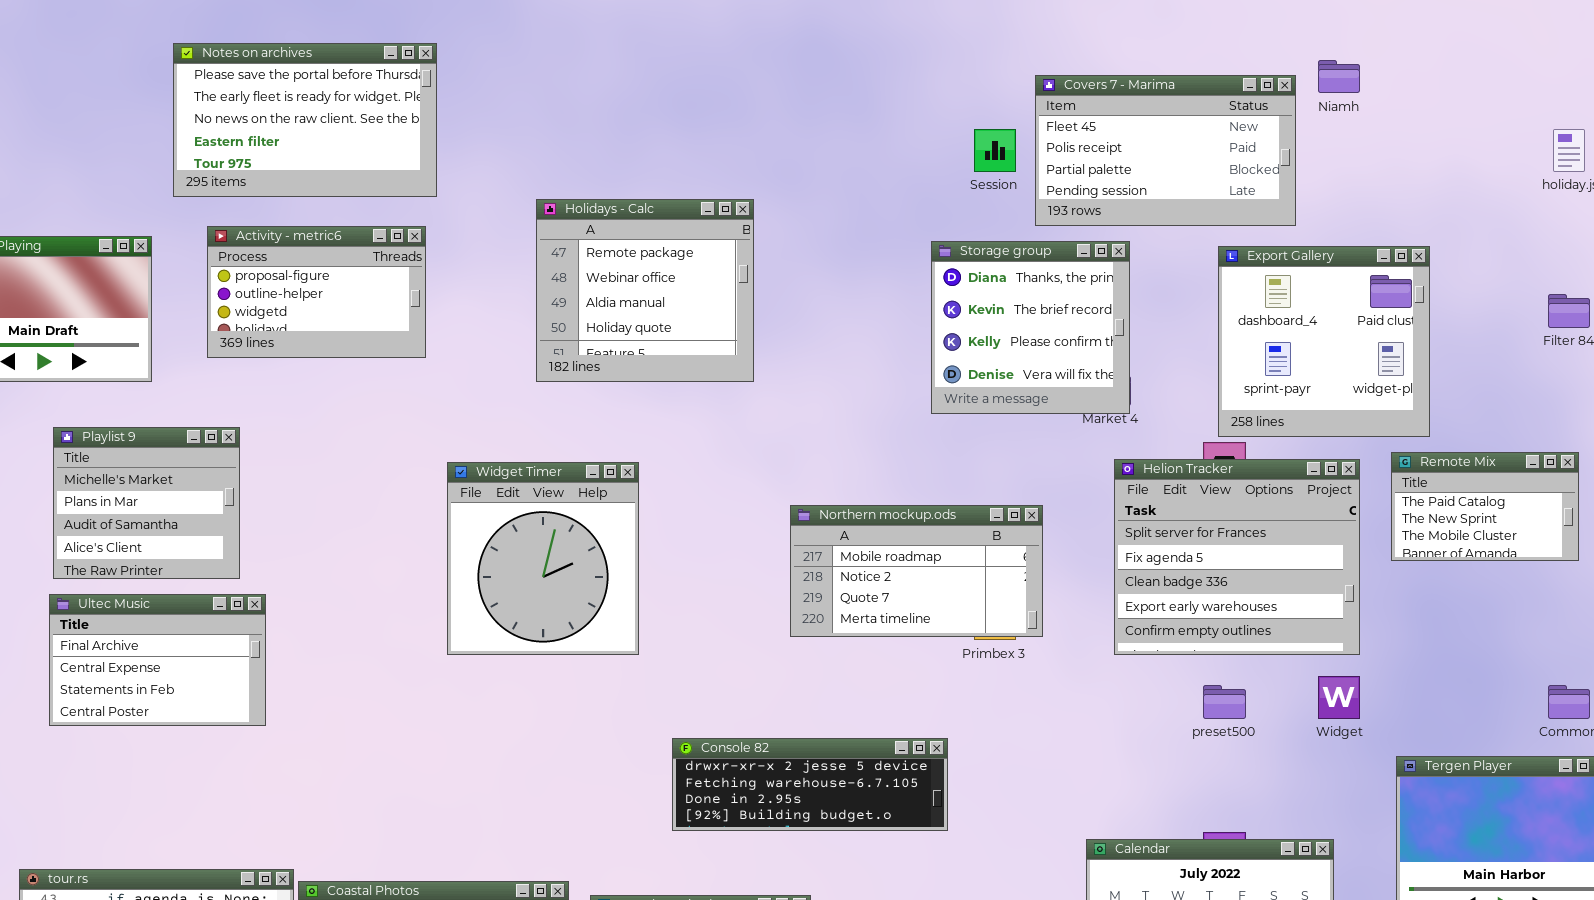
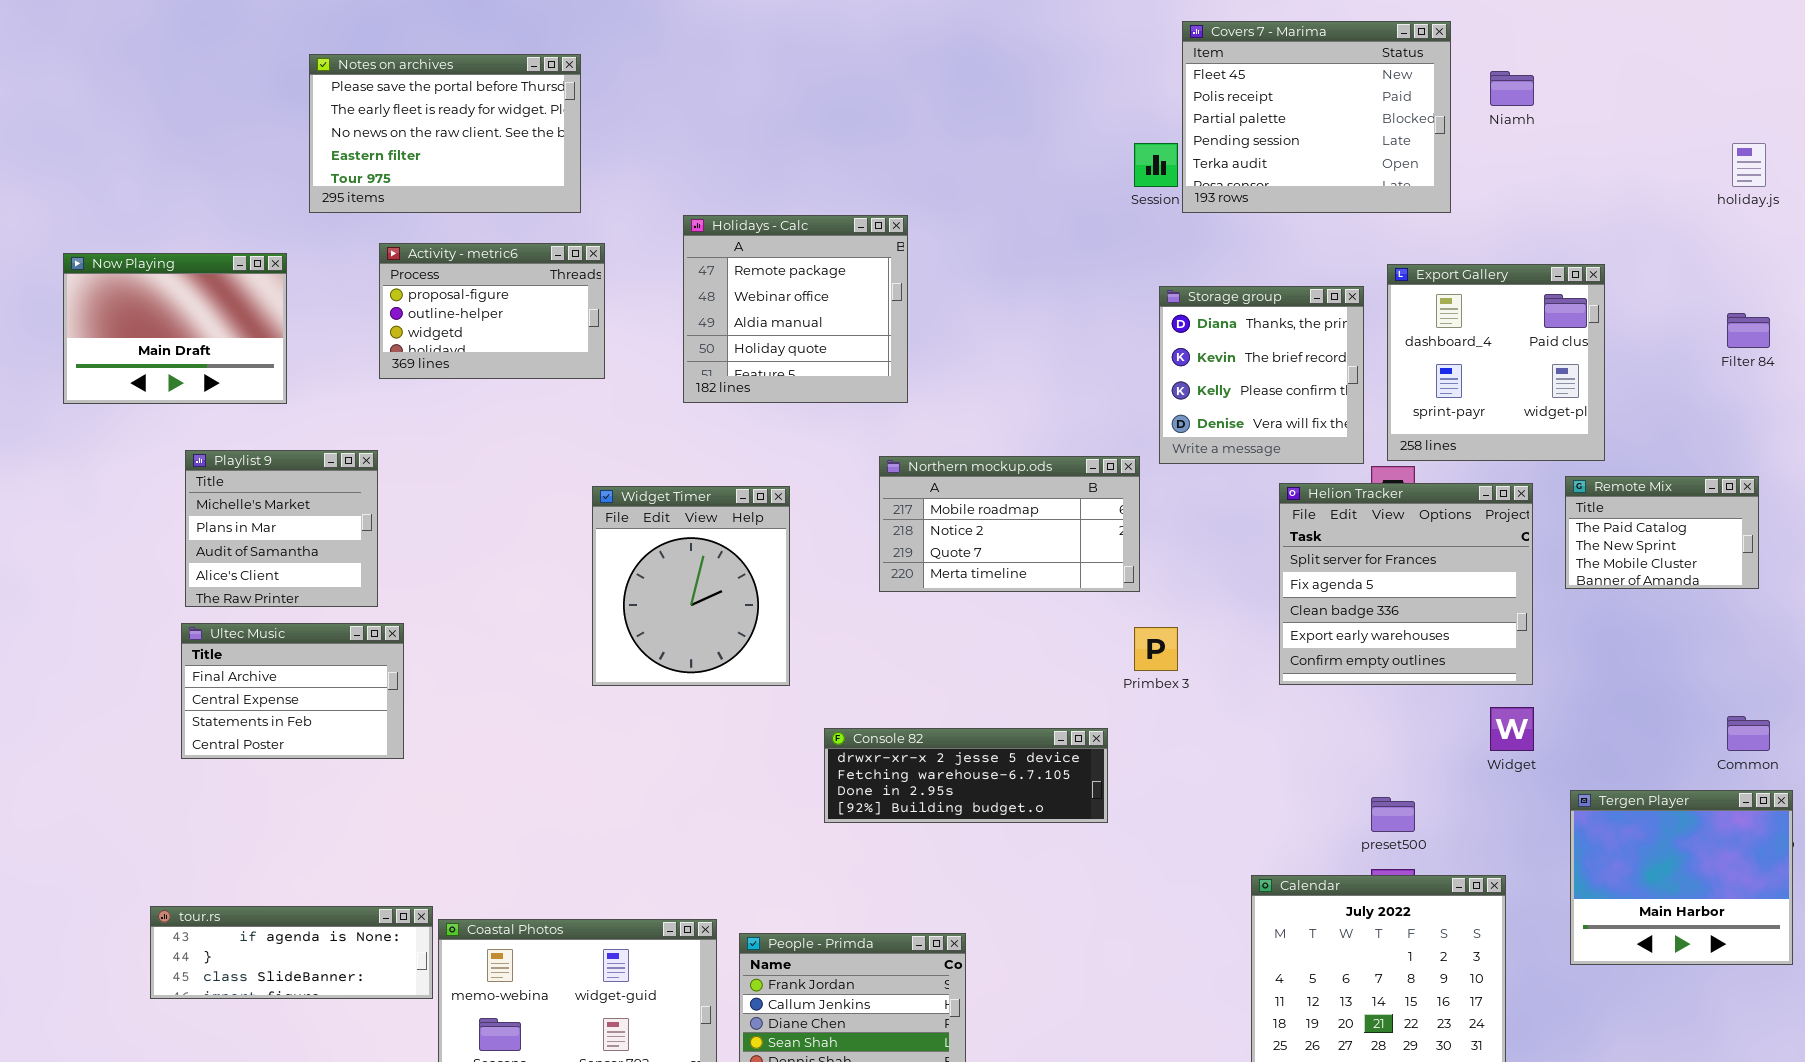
Covers 7 - Marima: [1035,75,1296,226] -> [1182,21,1451,213], moved, resized
Activity - metric6: [207,226,426,358] -> [379,243,605,379], moved
Storage group: [931,241,1130,414] -> [1159,286,1364,464], moved
Northern mockup.ods: [790,505,1043,637] -> [879,456,1140,592], moved
preset500: [1203,685,1246,719] -> [1371,797,1415,832], moved
Console 82: [672,738,948,831] -> [824,728,1108,823], moved

